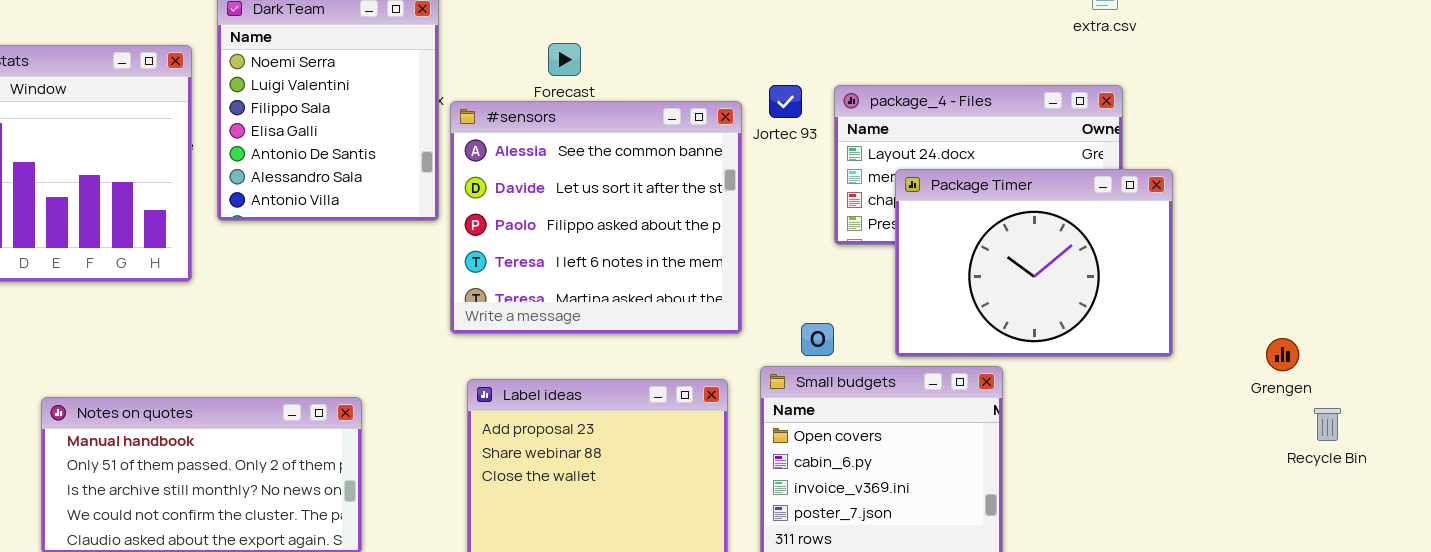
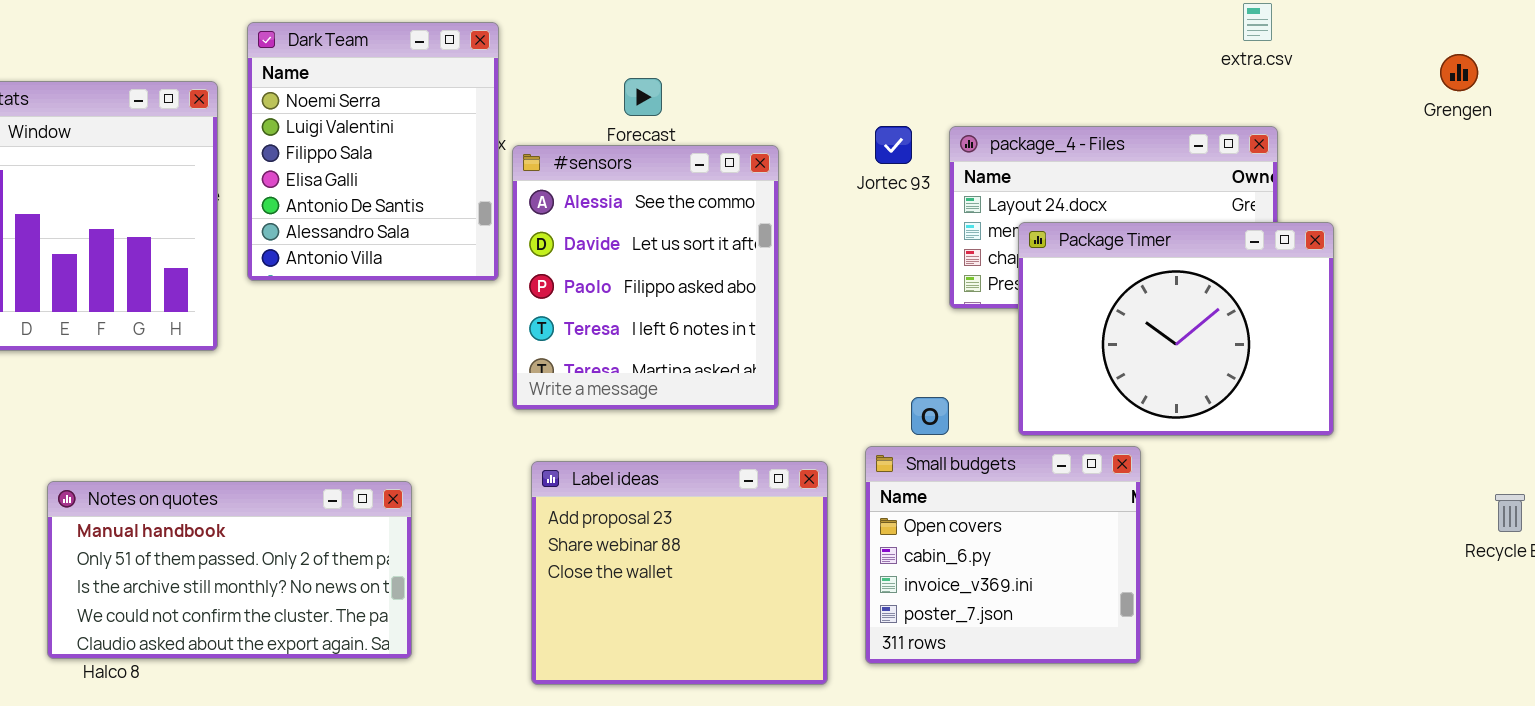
#sensors: [450,101,742,334] -> [512,145,779,410], resized
Grengen: [1266,338,1299,371] -> [1440,54,1478,91], moved

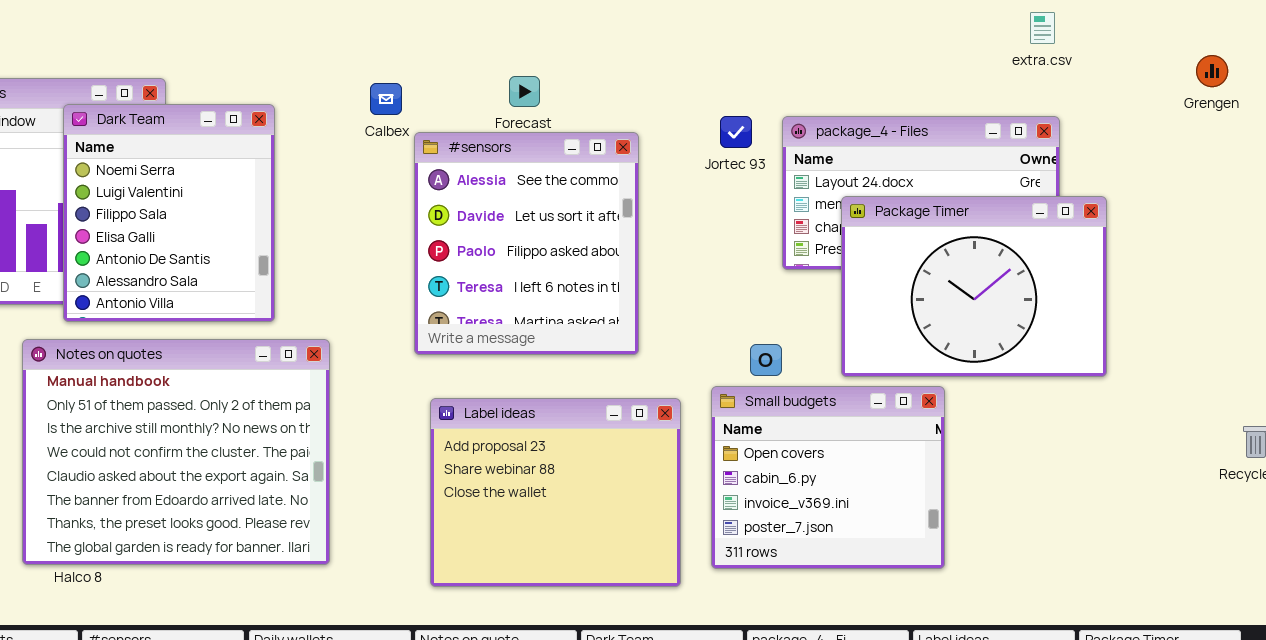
Dark Team: [247,22,499,281] -> [63,104,275,322], moved
Notes on quotes: [47,481,412,659] -> [22,339,330,565], resized

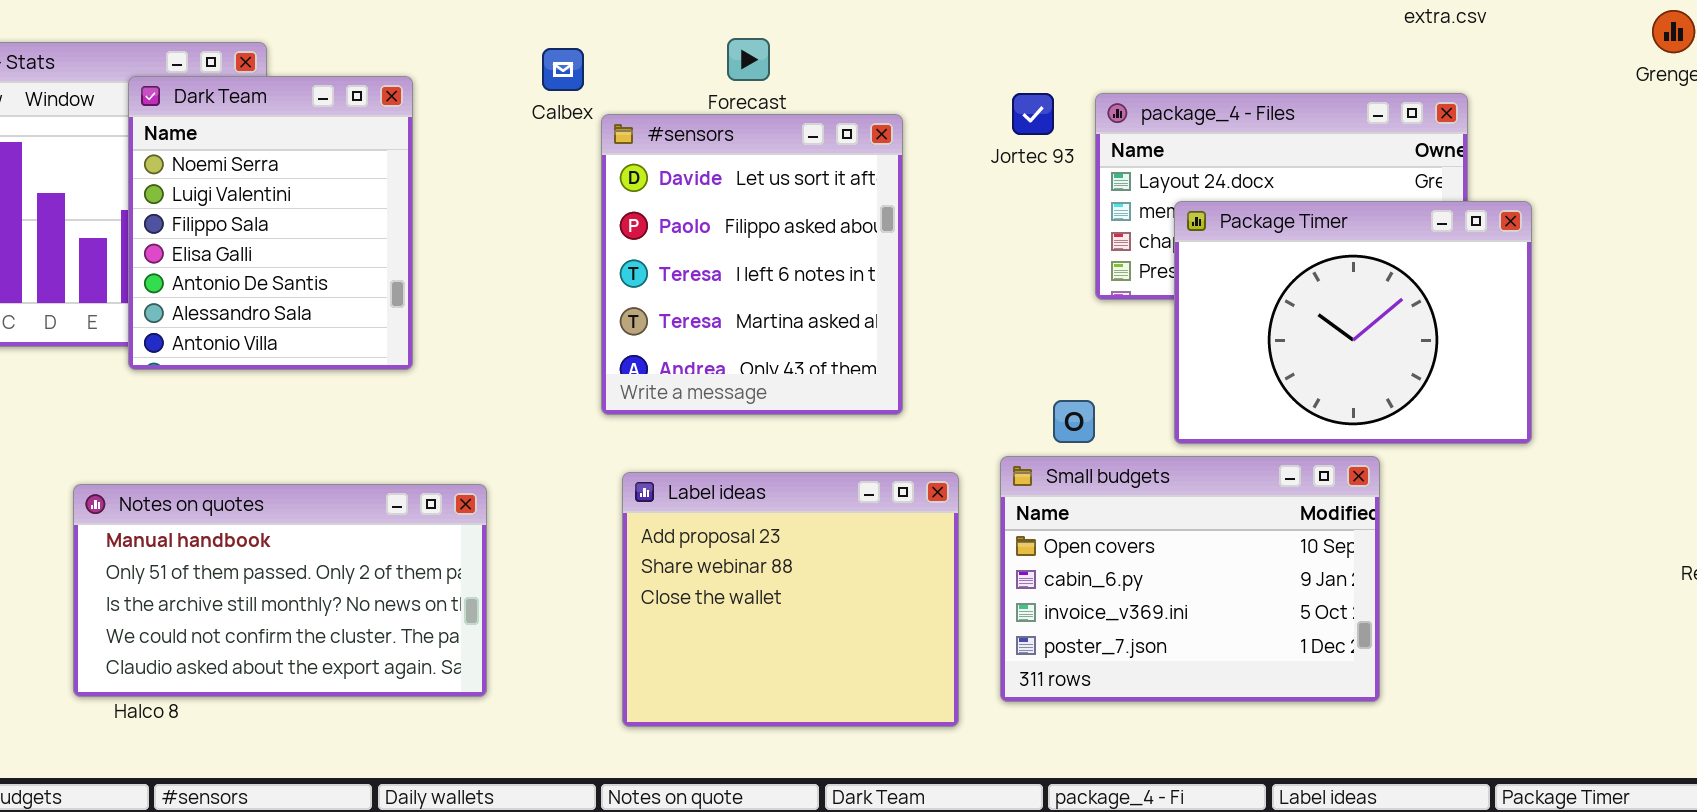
#sensors: [414,132,639,355] -> [601,114,903,415], scrolled down 1 row
Notes on quotes: [22,339,330,565] -> [73,484,487,697], resized
Small budgets: [711,386,945,569] -> [1000,456,1380,702], resized

